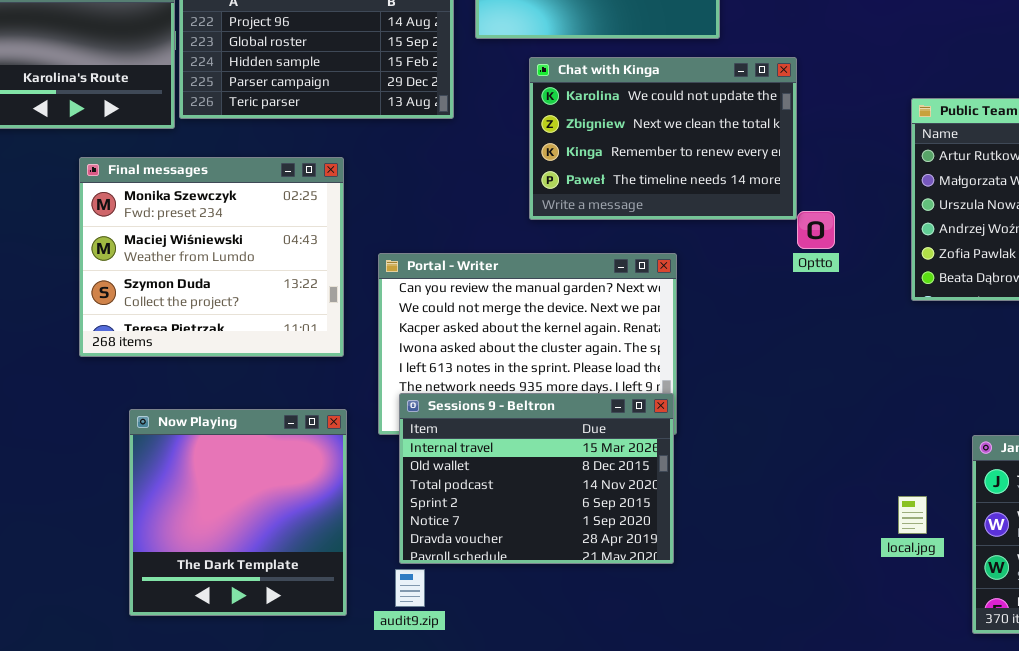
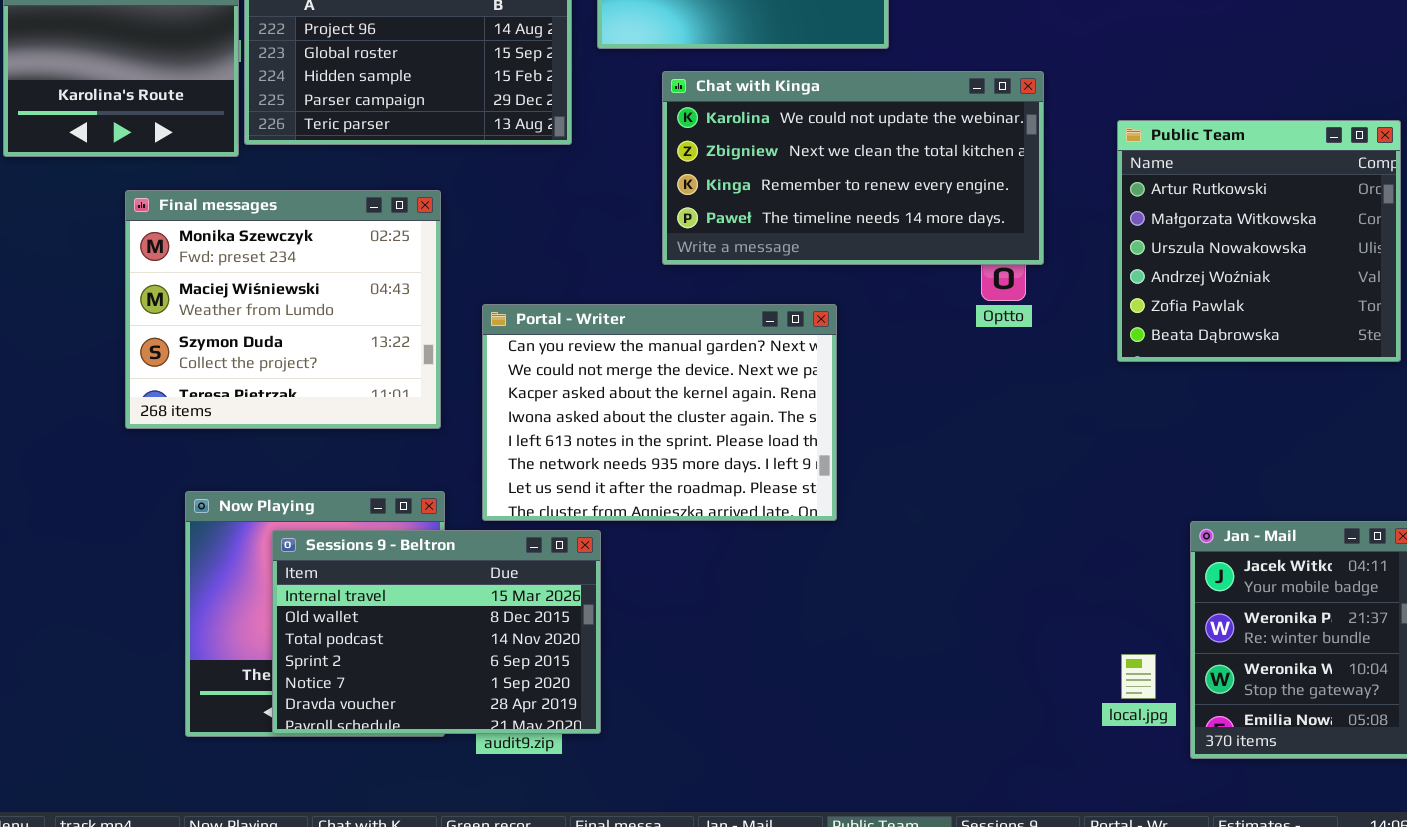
Chat with Kinga: [529,57,797,220] -> [662,71,1044,265], resized
Sessions 9 - Beltron: [399,393,674,564] -> [272,530,601,734], moved
local.jpg: [898,496,927,534] -> [1121,654,1156,699], moved

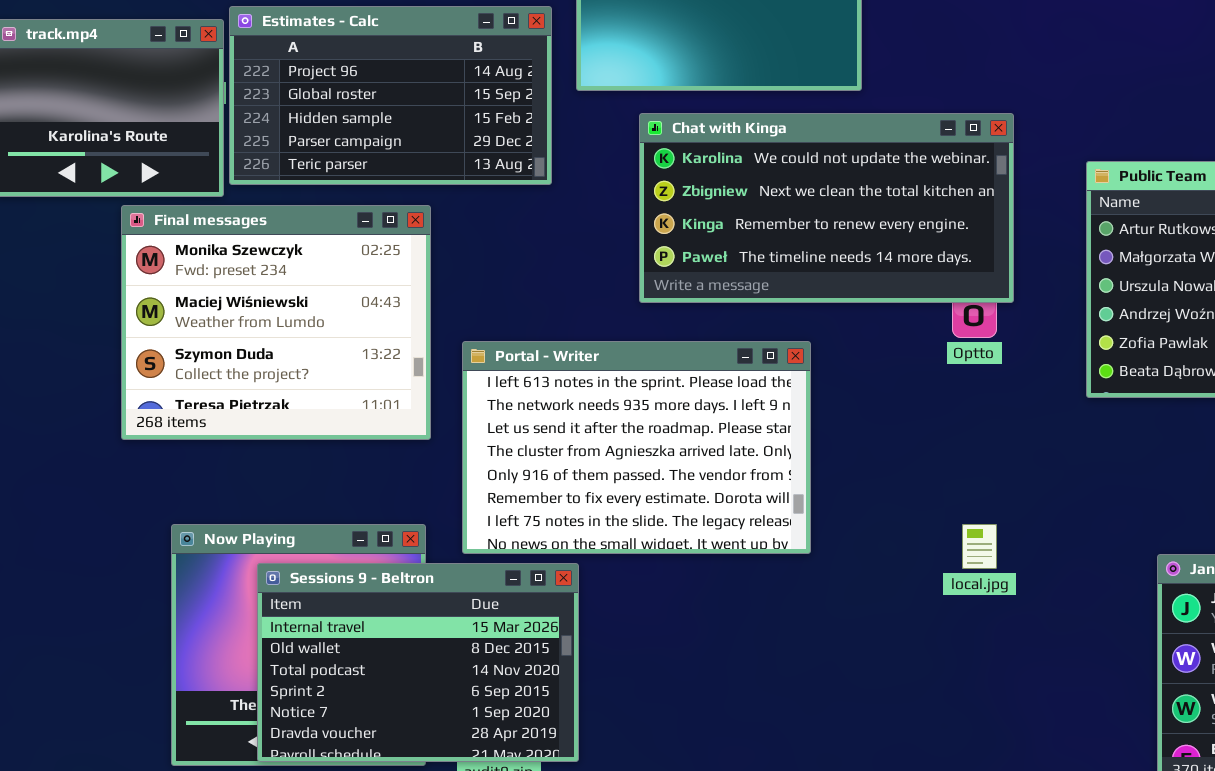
Final messages: [125,190,441,429] -> [121,205,431,440], moved
Portal - Writer: [482,304,837,521] -> [462,341,811,554], scrolled down 4 rows
local.jpg: [1121,654,1156,699] -> [962,524,997,569], moved

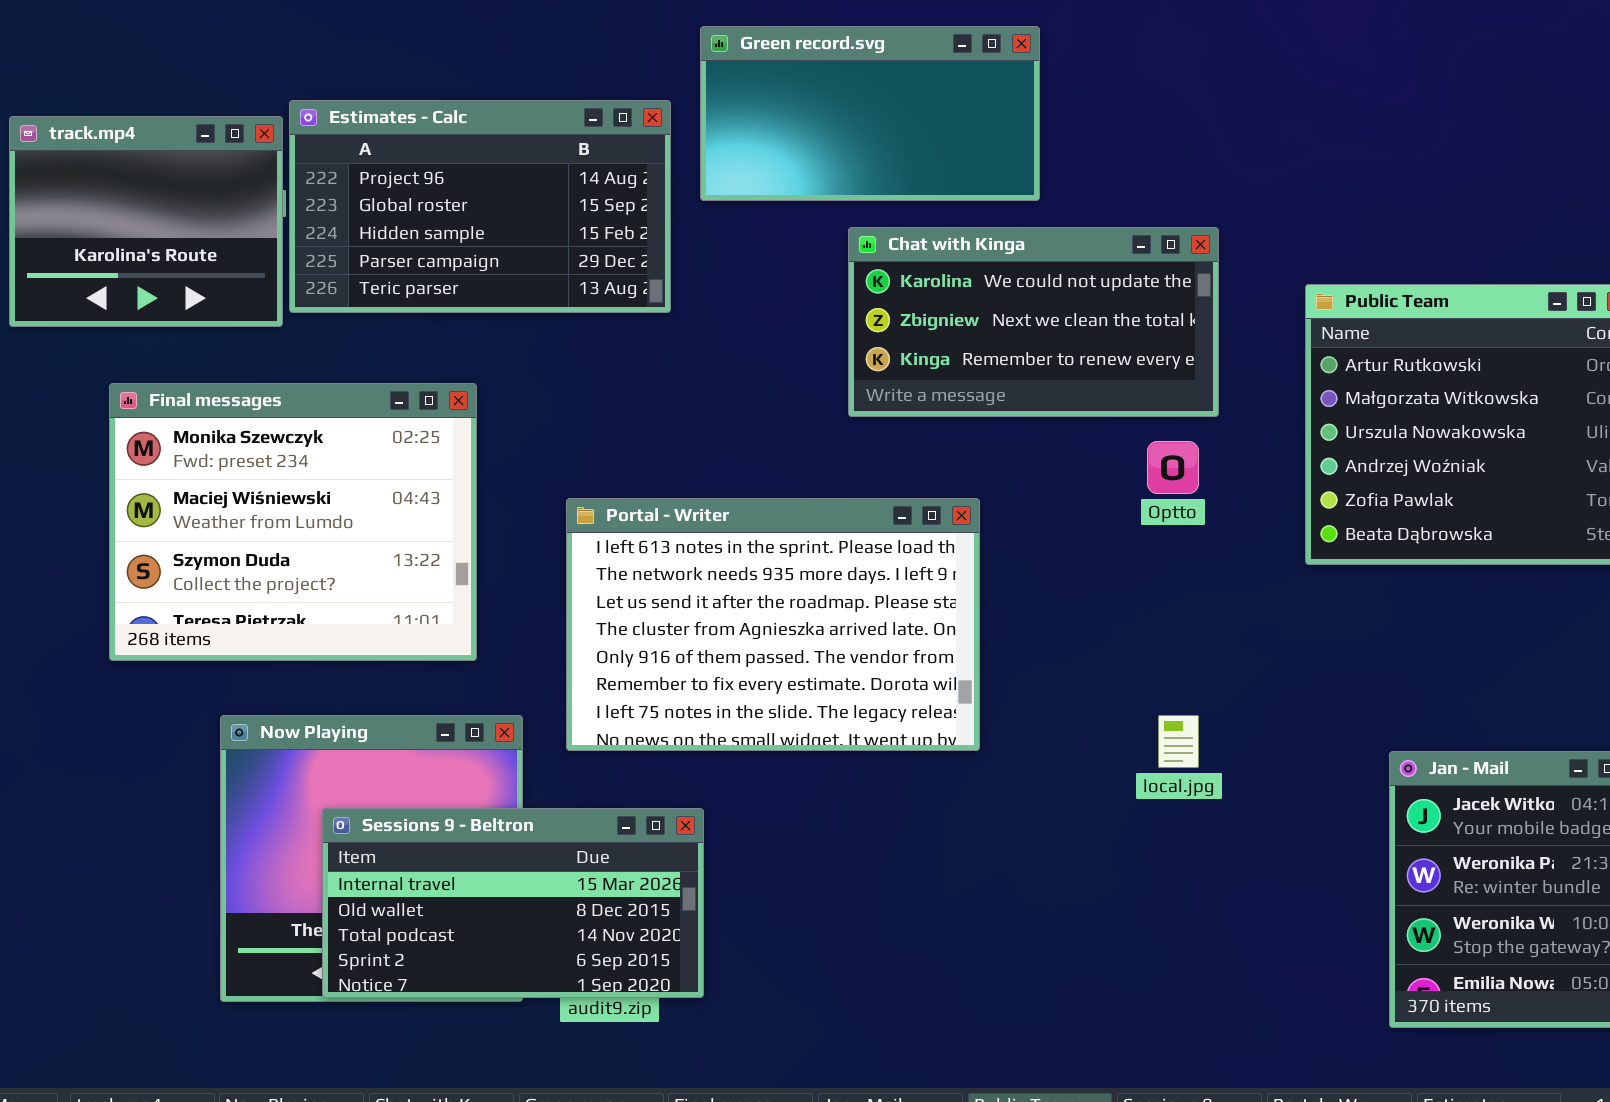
Chat with Kinga: [639,113,1014,303] -> [848,227,1219,417], resized
Final messages: [121,205,431,440] -> [109,383,477,661], moved
Sessions 9 - Beltron: [257,563,579,762] -> [322,808,704,998], resized

